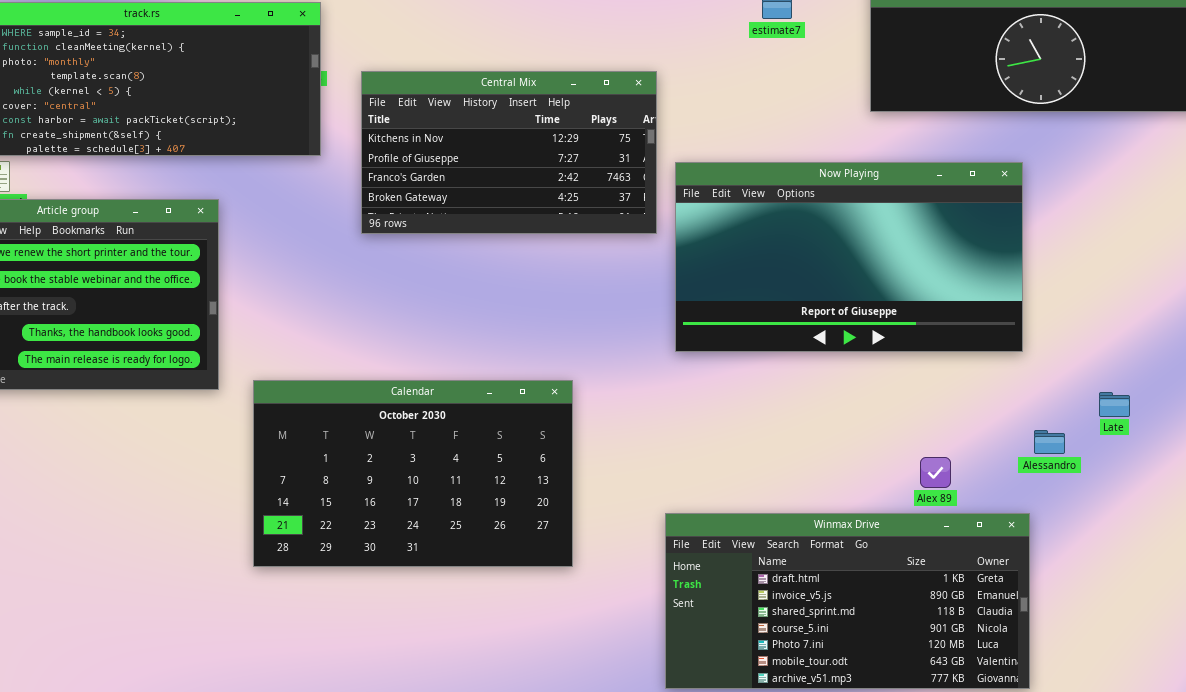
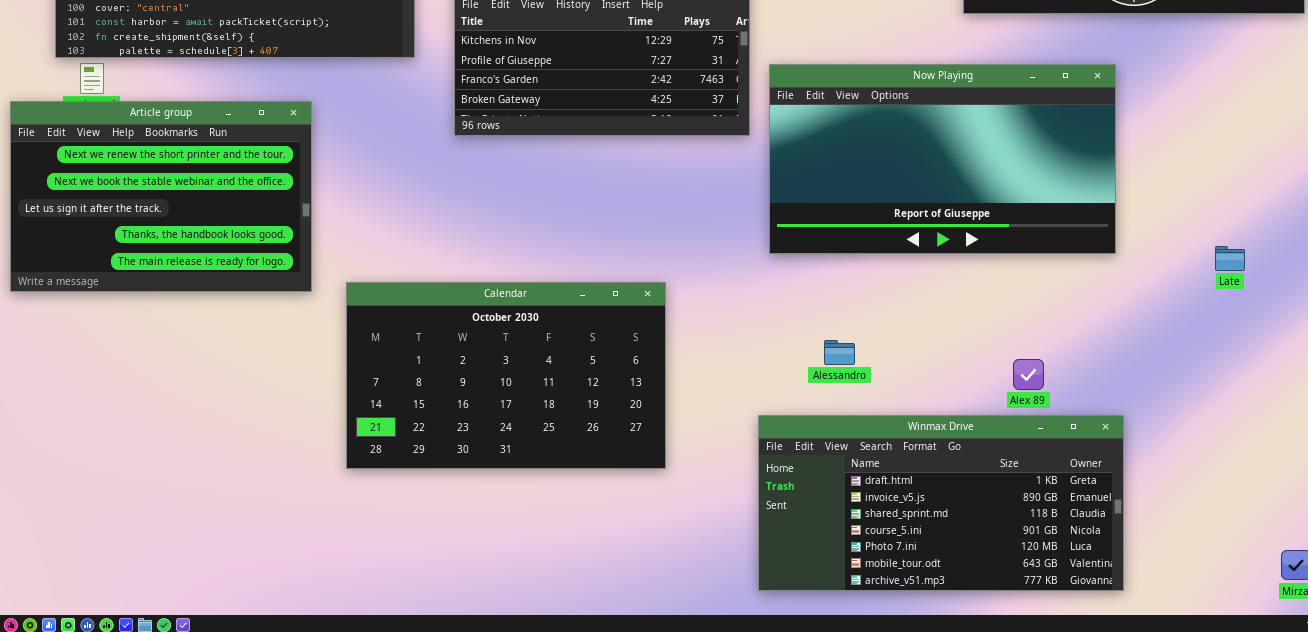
Late: [1099,392,1130,417] -> [1215,246,1245,271], moved
Alessandro: [1034,430,1065,454] -> [824,340,855,365], moved

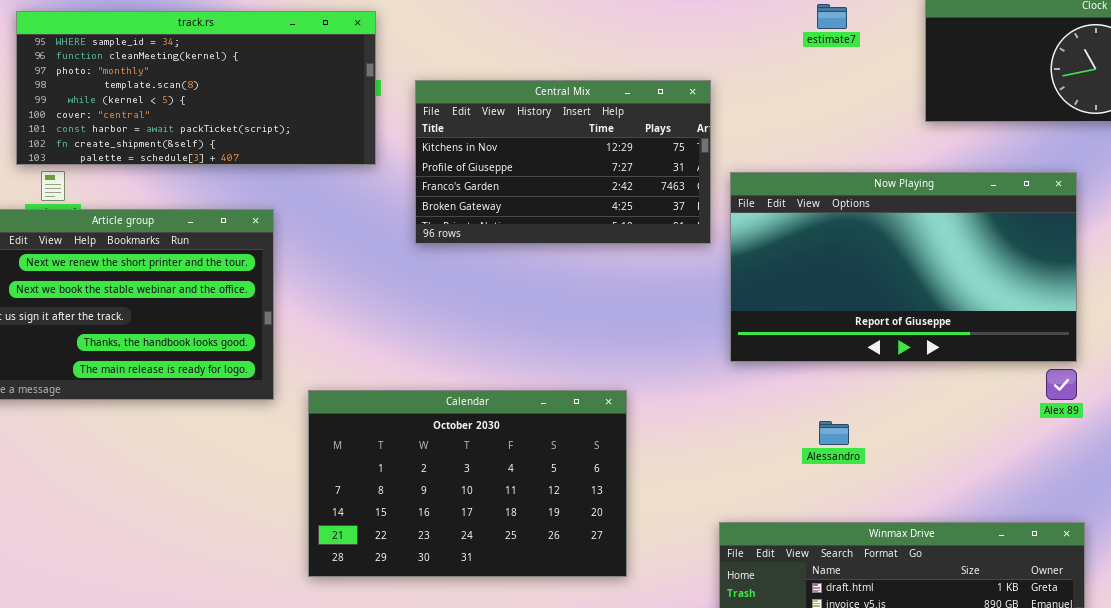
Alessandro: [824,340,855,365] -> [819,421,849,445], moved
Alex 89: [1013,359,1044,390] -> [1046,369,1077,400], moved

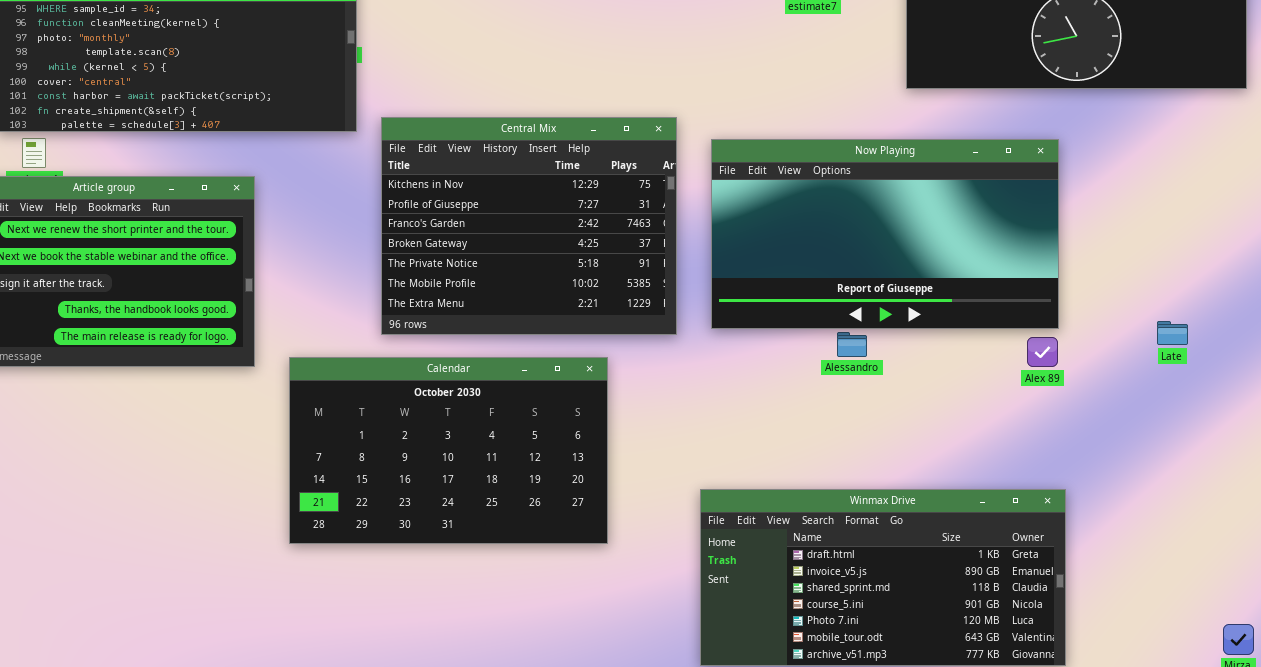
Central Mix: [415,80,711,244] -> [381,117,677,335], moved, resized
Alessandro: [819,421,849,445] -> [837,332,867,357], moved

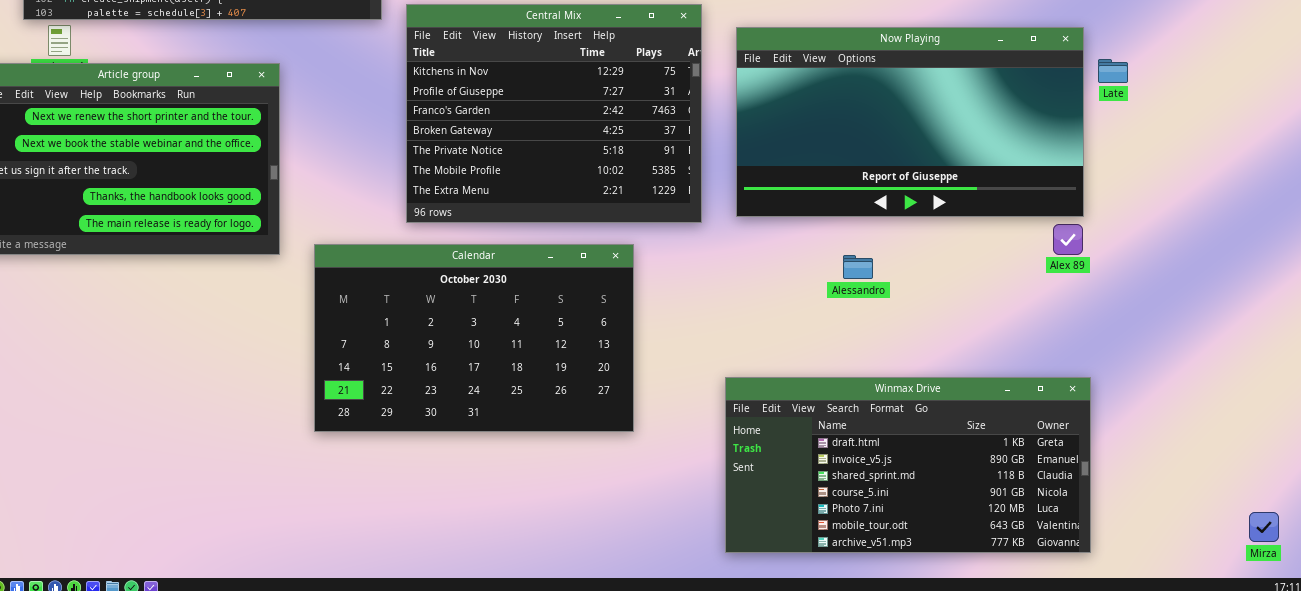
Late: [1157,321,1188,345] -> [1098,59,1128,83], moved
Alessandro: [837,332,867,357] -> [843,255,873,279], moved

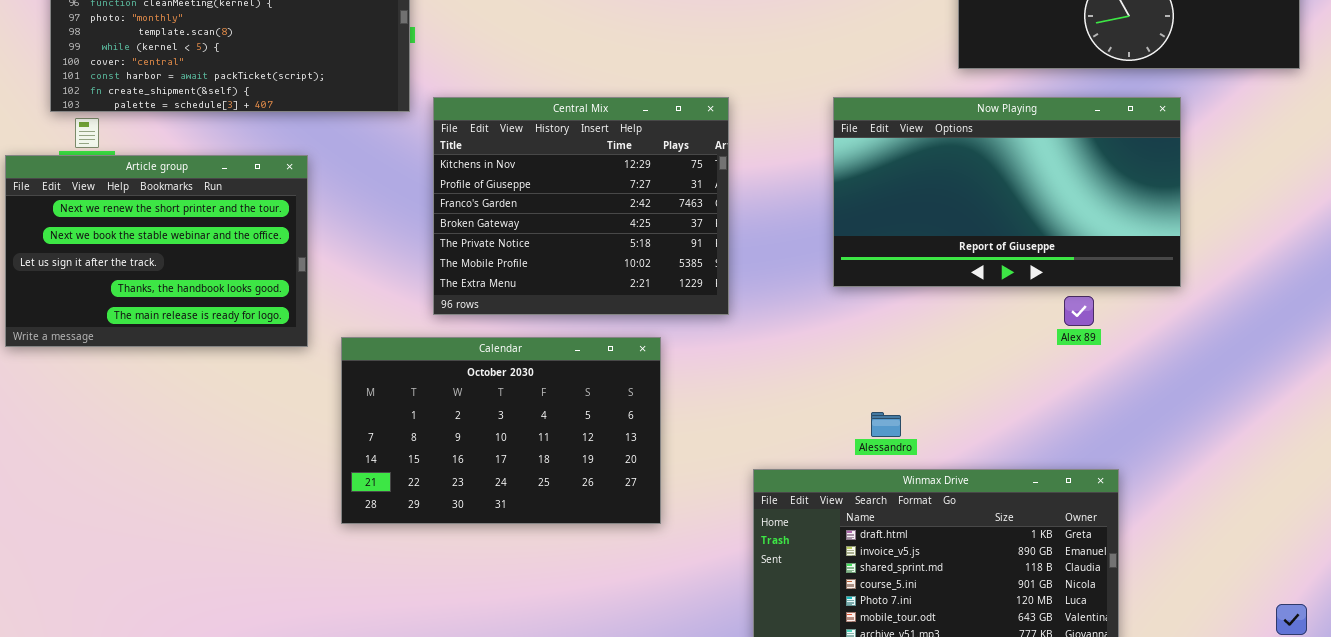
Now Playing: [736,27,1084,217] -> [833,97,1181,287], moved
Alex 89: [1053,224,1083,255] -> [1064,296,1094,326], moved
Alessandro: [843,255,873,279] -> [871,412,901,437], moved

